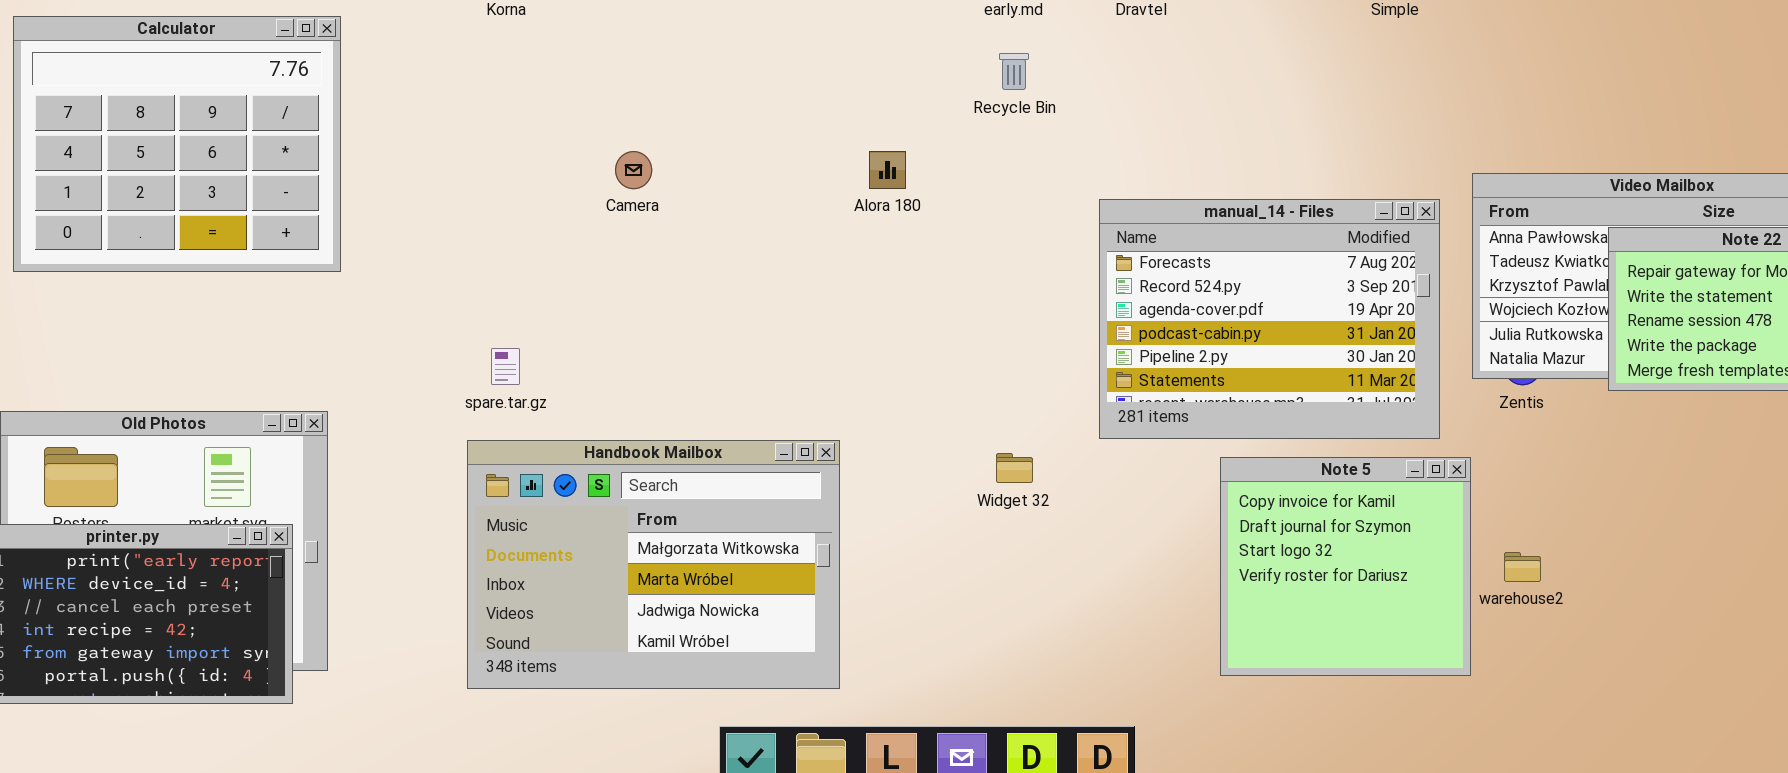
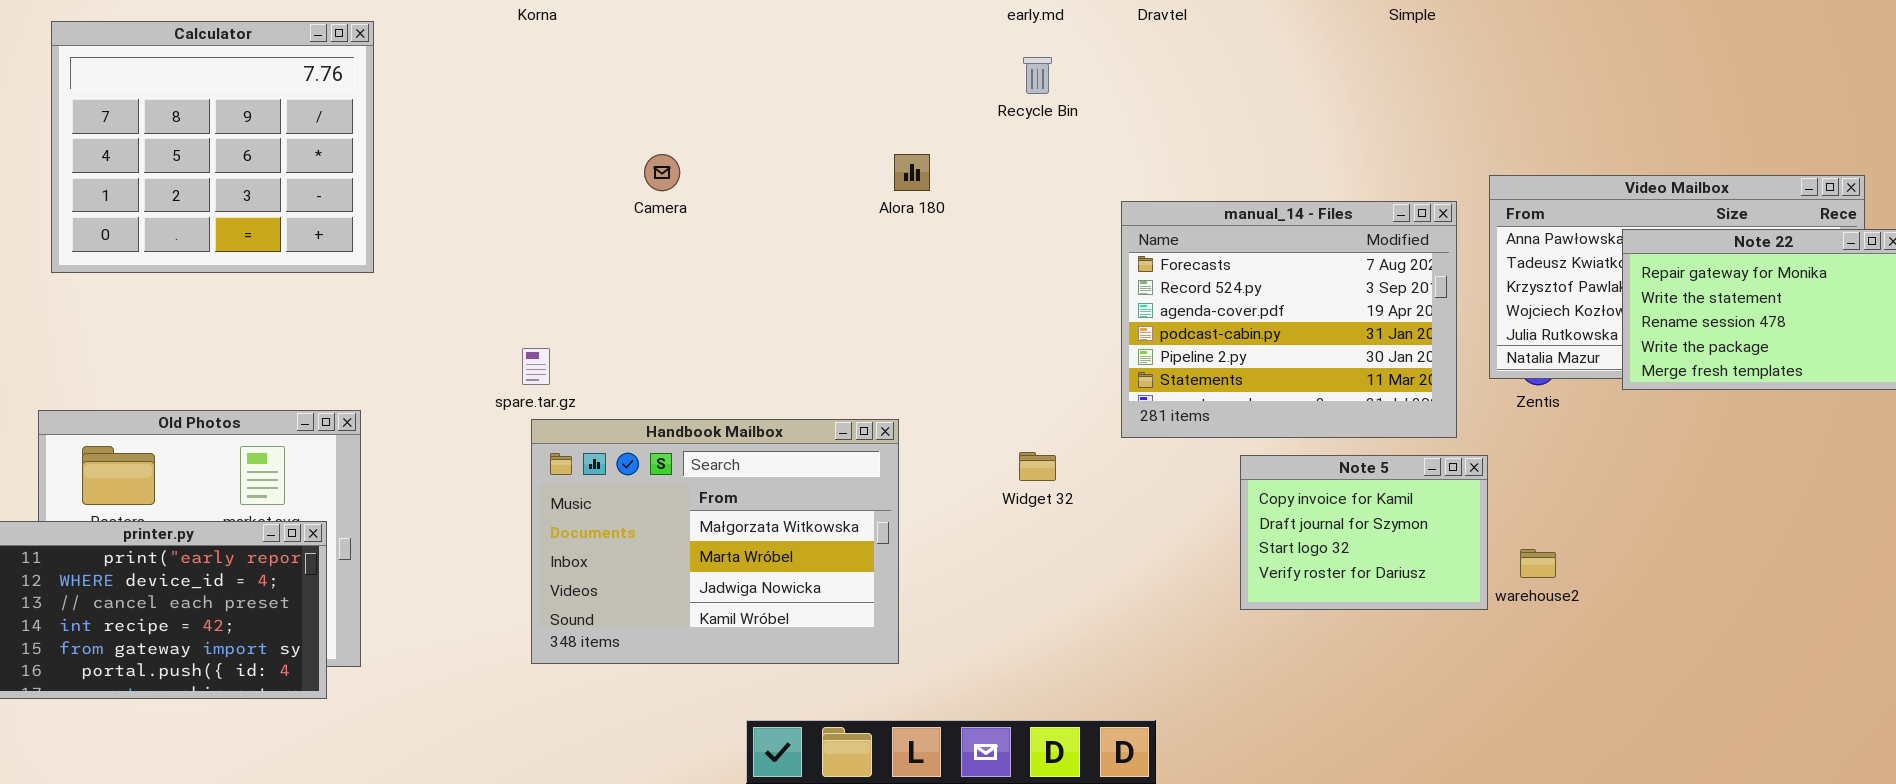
Handbook Mailbox: [467,440,840,689] -> [531,419,899,664], moved
Note 5: [1220,457,1471,676] -> [1240,455,1488,610], resized

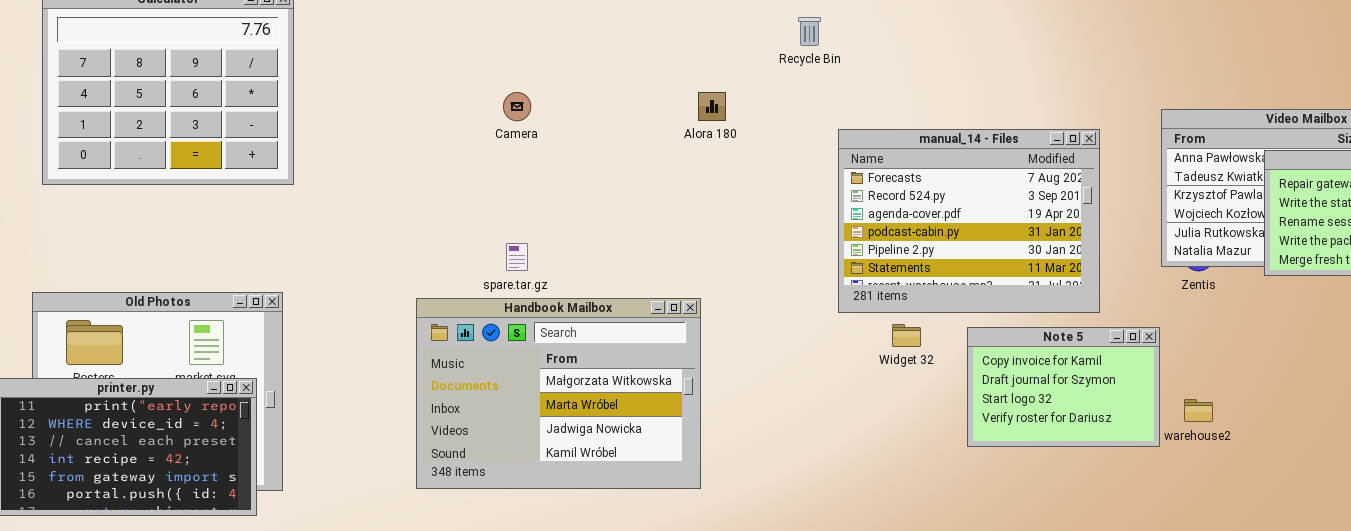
manual_14 - Files: [1121,201,1457,438] -> [838,129,1100,313], moved
spare.tar.gz: [522,348,550,385] -> [506,243,528,271], moved
Widget 32: [1019,452,1056,481] -> [892,324,921,347], moved

